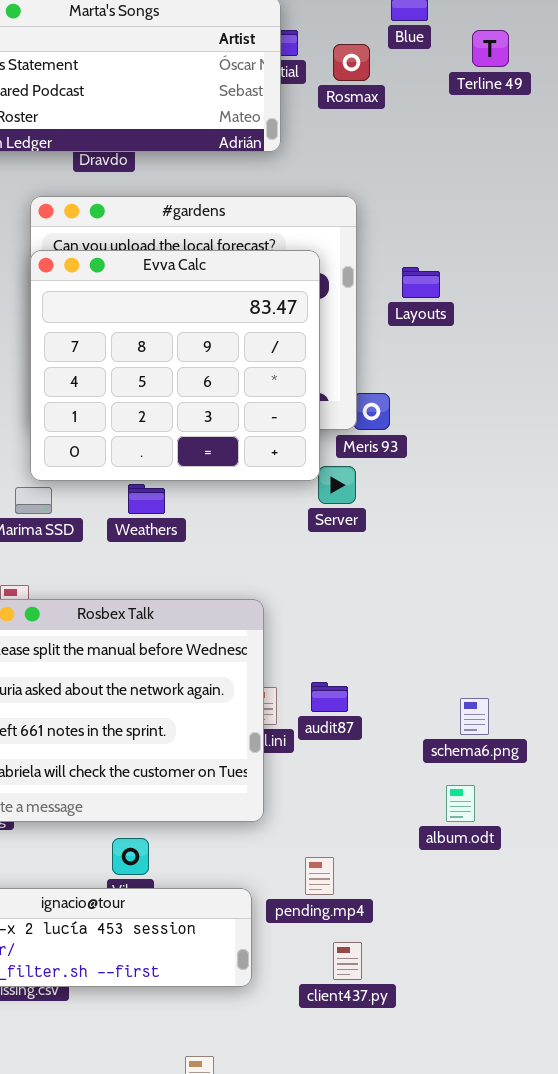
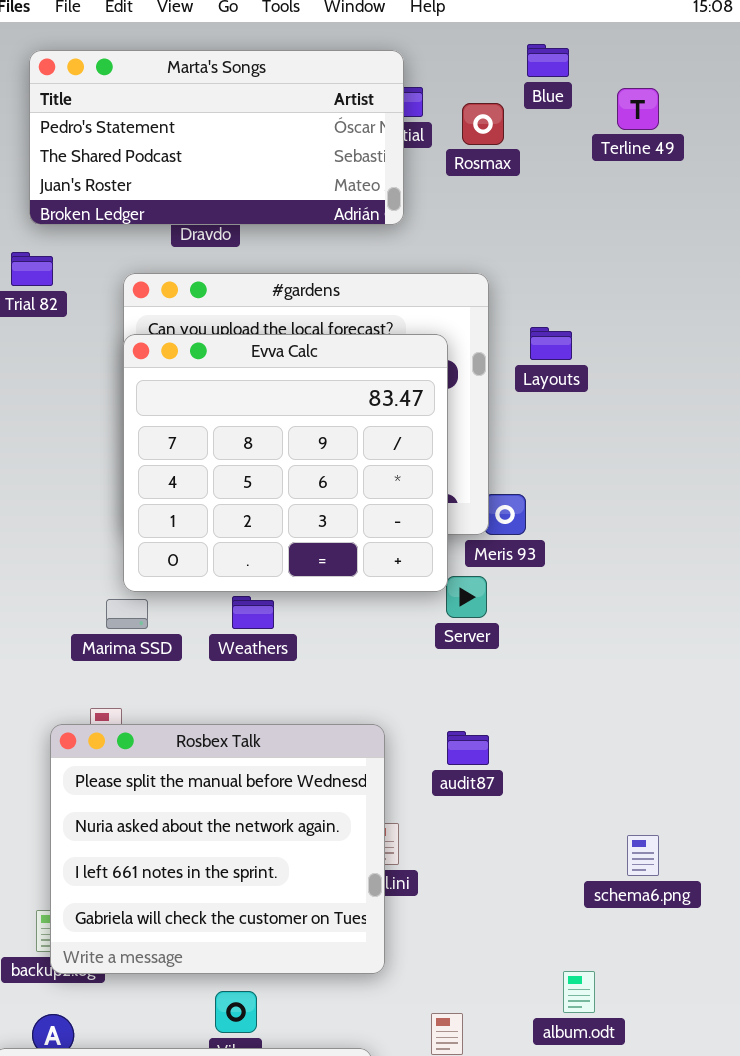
Layouts: [402,267,440,298] -> [530,327,572,360], moved
audit87: [311,682,348,712] -> [447,731,489,765], moved
schema6.png: [460,698,489,735] -> [627,835,659,876], moved
album.odt: [446,785,475,822] -> [563,971,595,1013], moved

